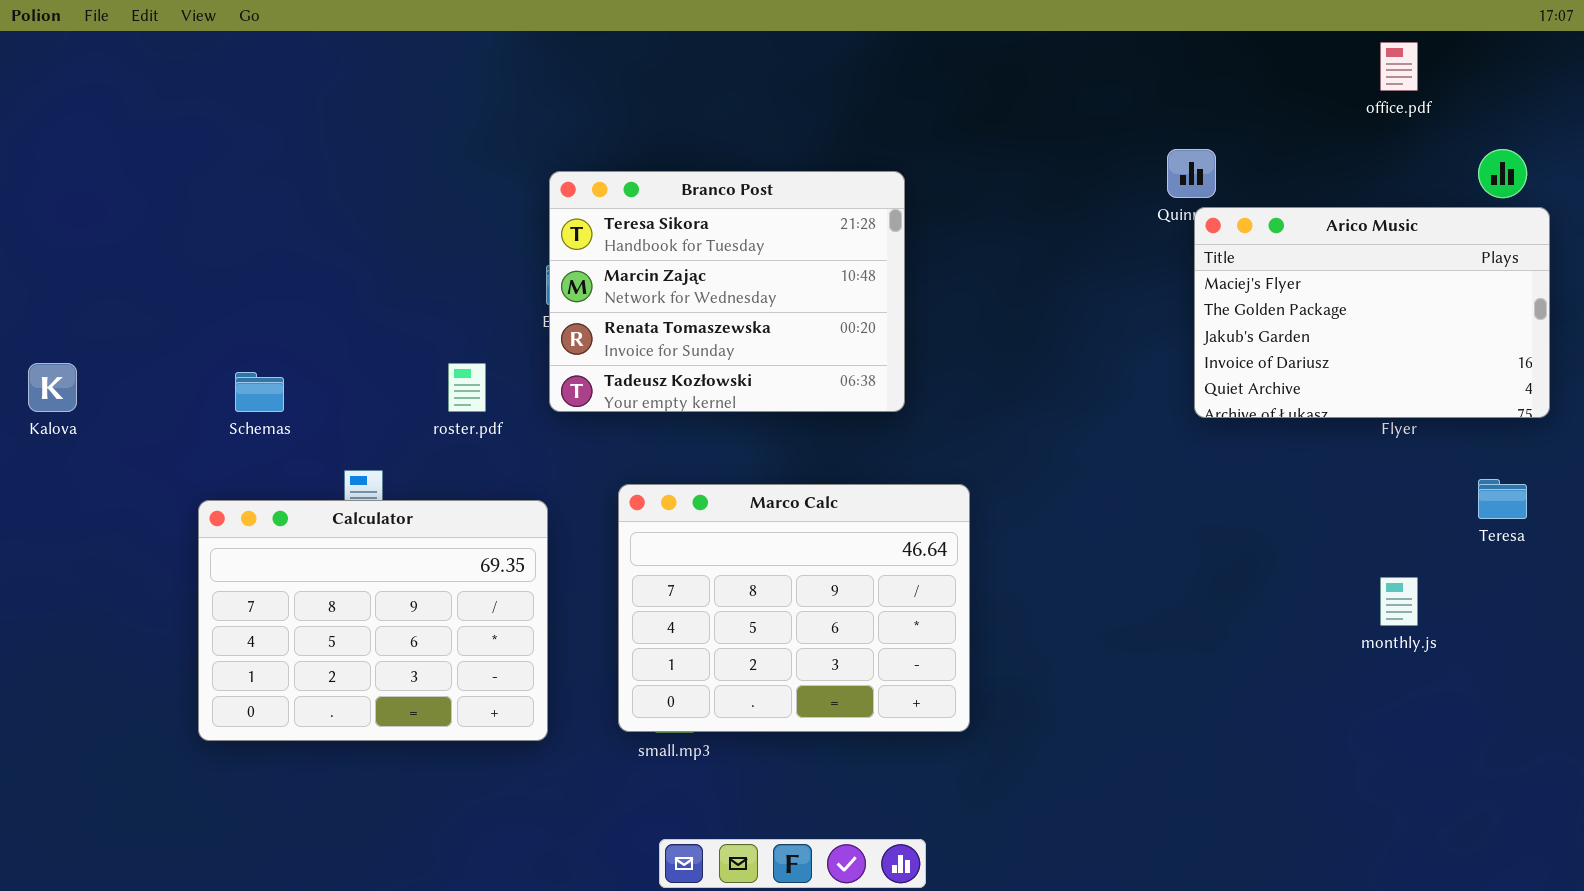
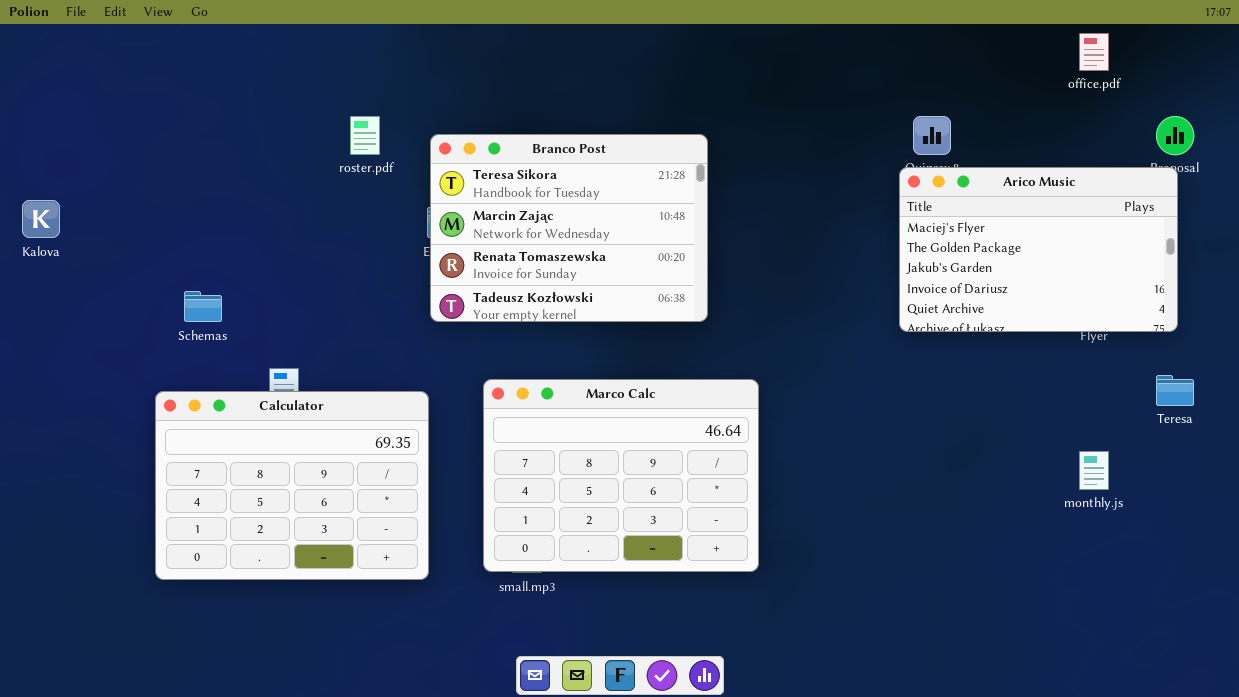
Arico Music: [1194,207,1550,418] -> [899,167,1178,332], moved
Kalova: [28,363,77,412] -> [22,200,60,238], moved
roster.pdf: [448,363,486,412] -> [350,116,380,155], moved

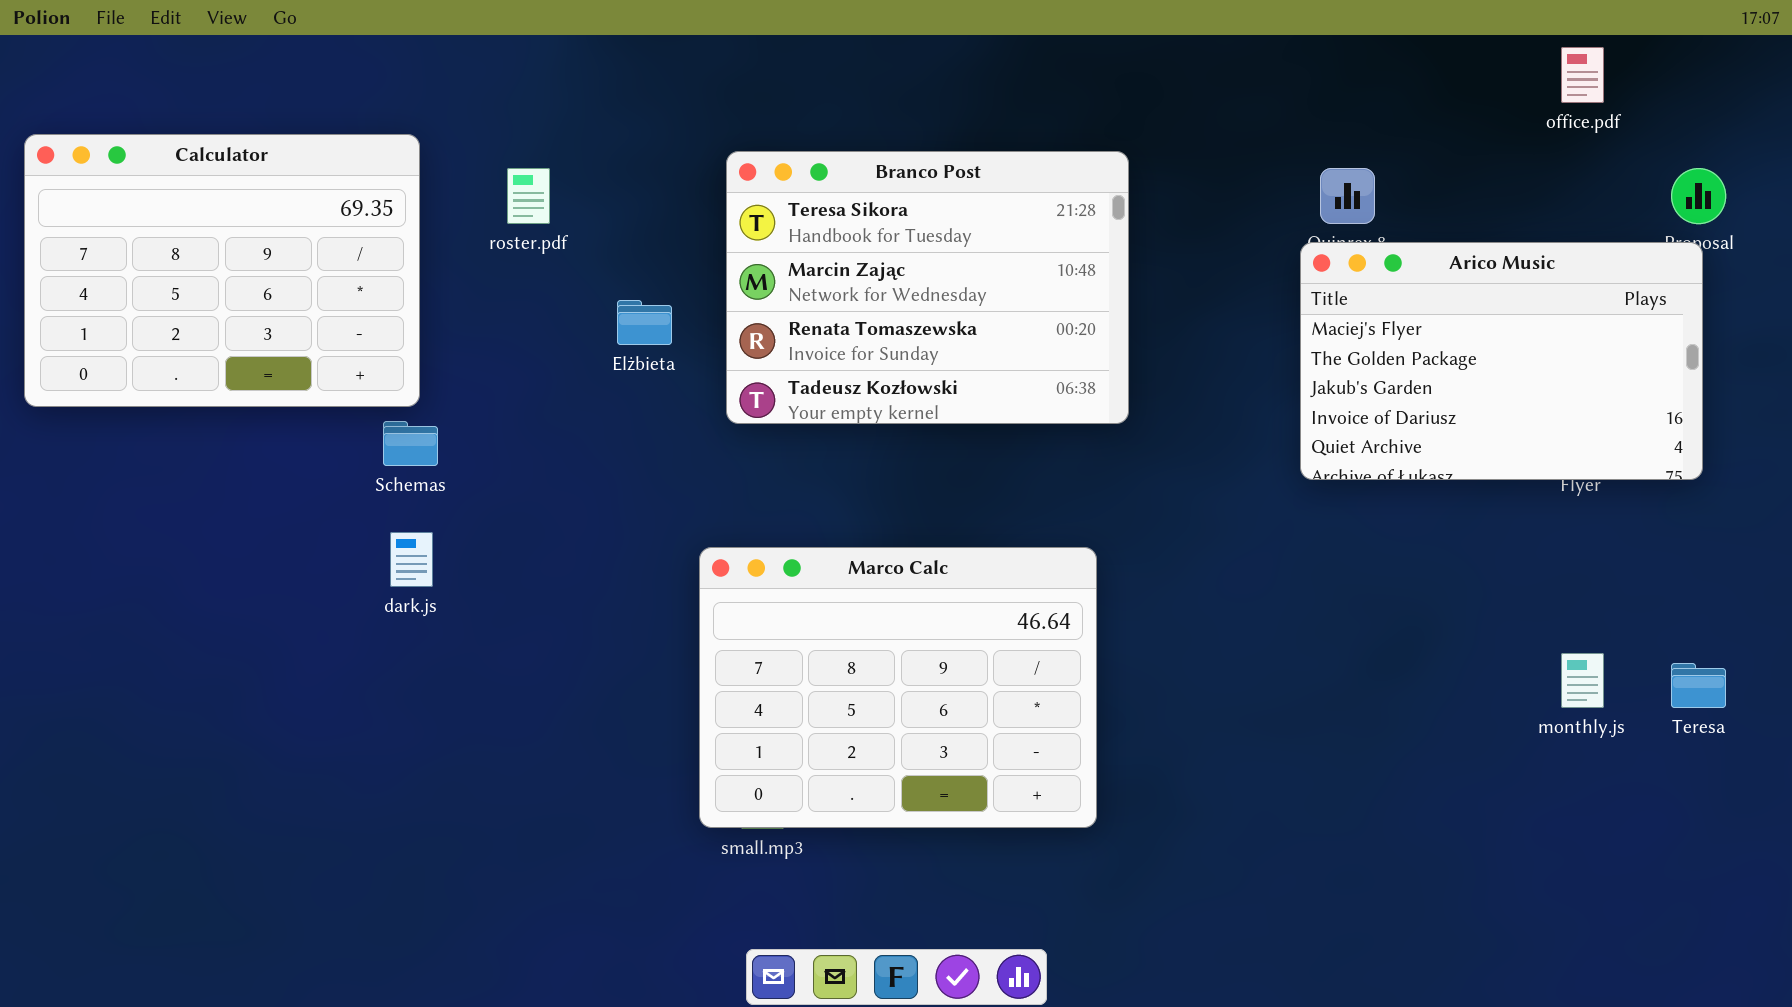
Branco Post: [430,134,708,322] -> [726,151,1129,424], moved
Schemas: [184,291,222,322] -> [383,421,438,466], moved
Teresa: [1156,375,1194,406] -> [1671,663,1726,708], moved
Calculator: [155,391,429,580] -> [24,134,420,407], moved

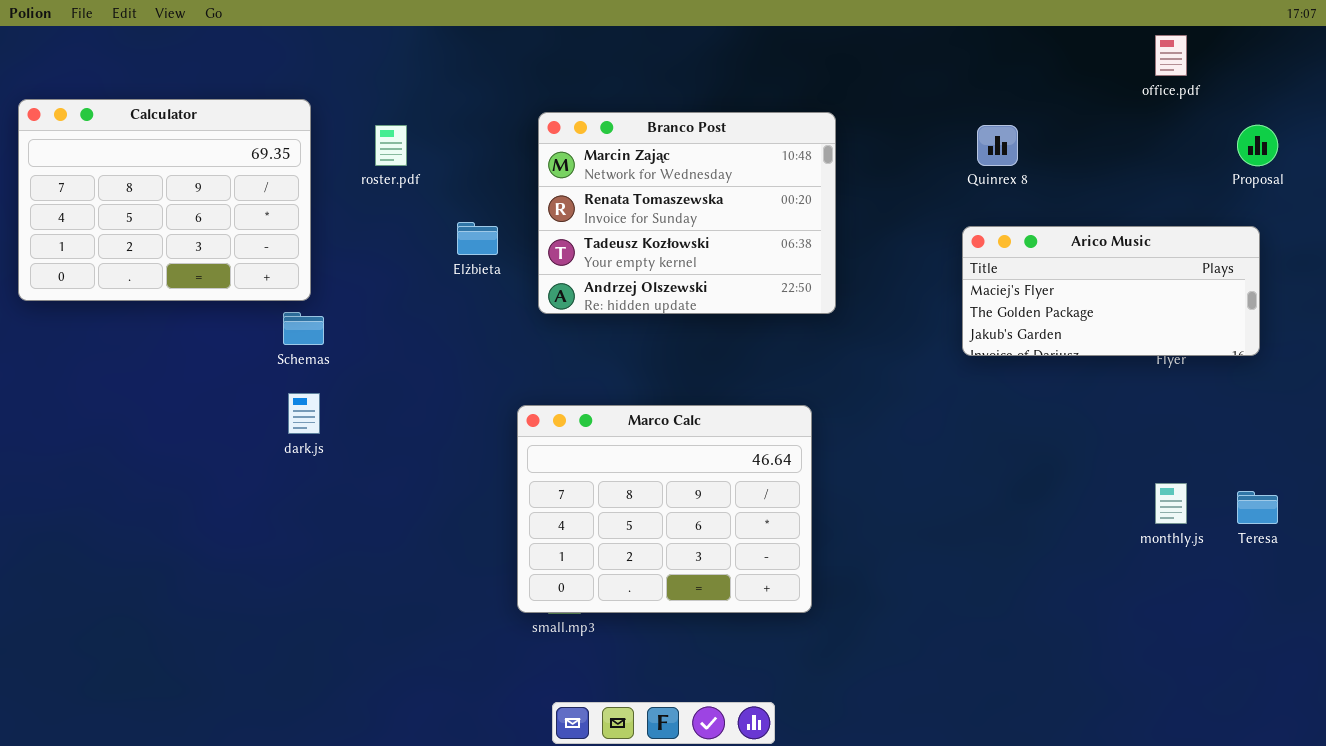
Branco Post: [726,151,1129,424] -> [538,112,836,314], scrolled down 1 row
Arico Music: [1300,242,1703,480] -> [962,226,1260,356], resized

